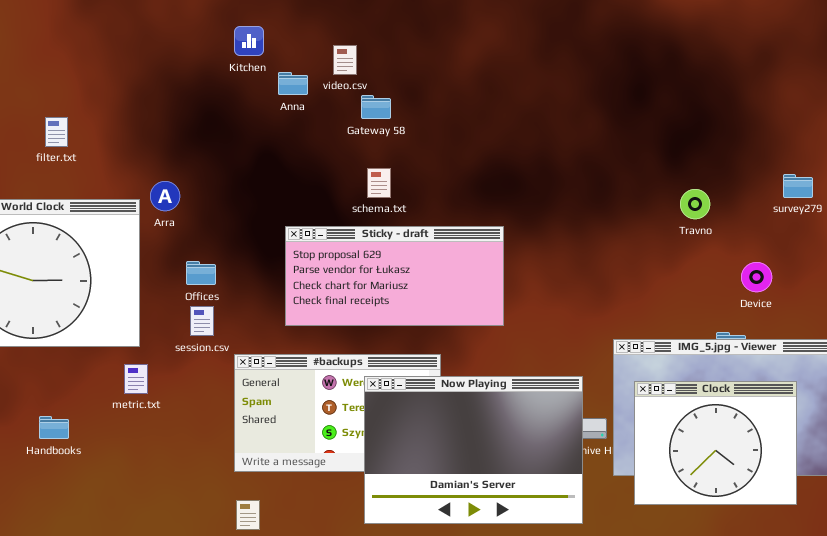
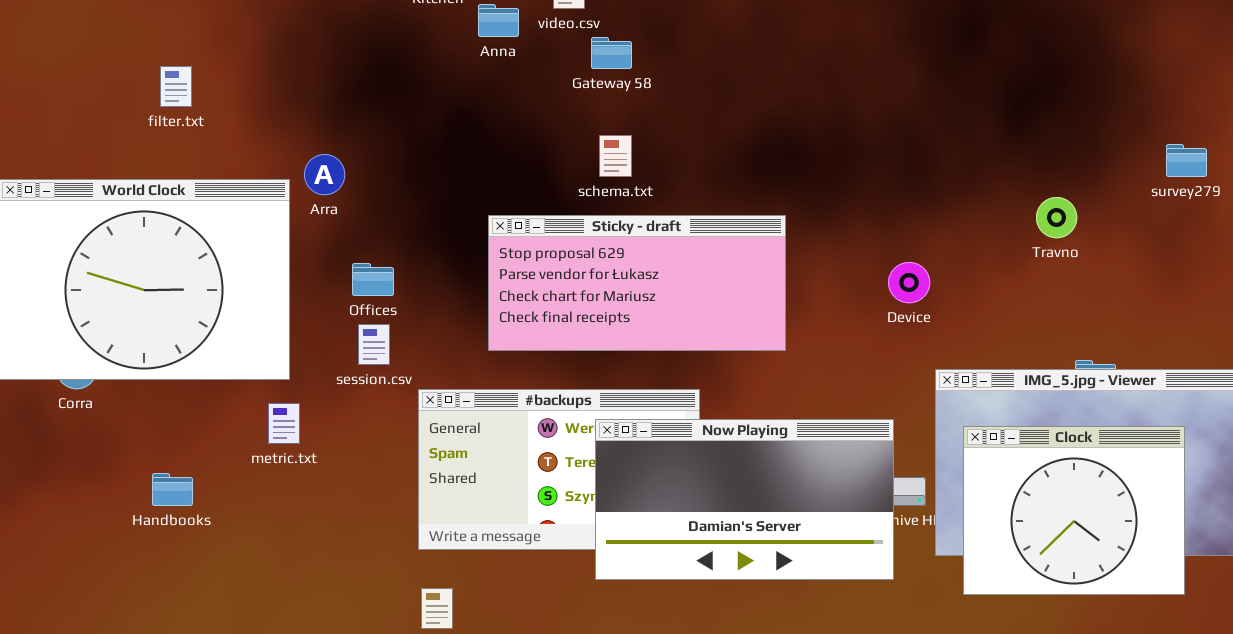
Travno: [680,189,710,219] -> [1036,197,1077,238], moved
Device: [741,262,772,292] -> [888,262,930,303], moved
Now Playing: [364,376,583,524] -> [595,419,894,580], resized

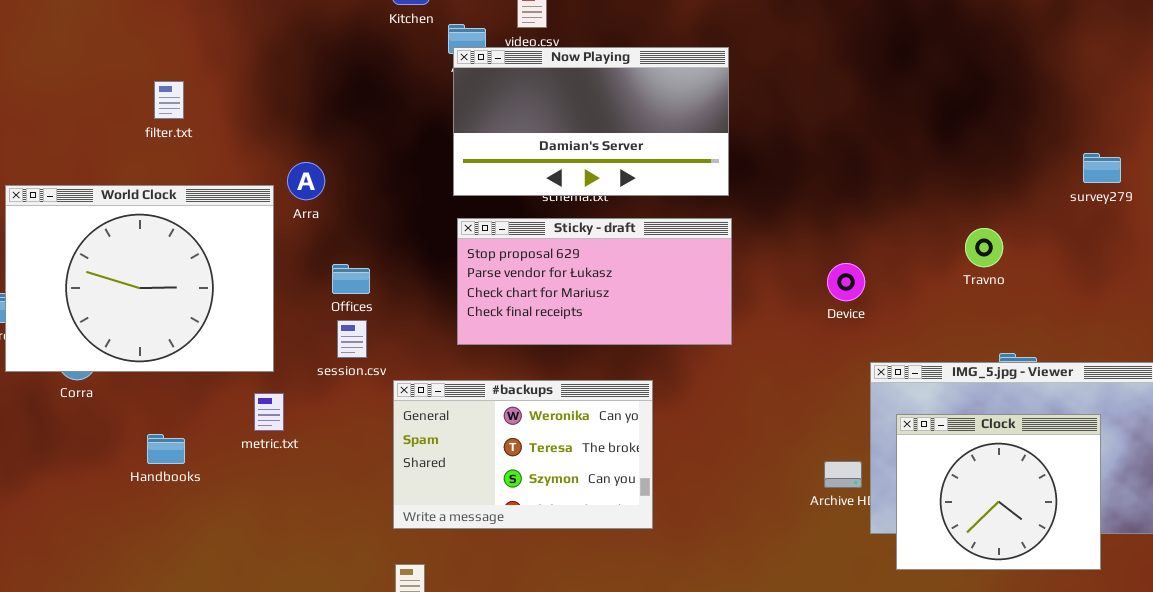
Travno: [1036,197,1077,238] -> [965,228,1003,267], moved
Now Playing: [595,419,894,580] -> [453,47,729,196], moved
Handbooks: [152,473,193,506] -> [147,434,185,464], moved

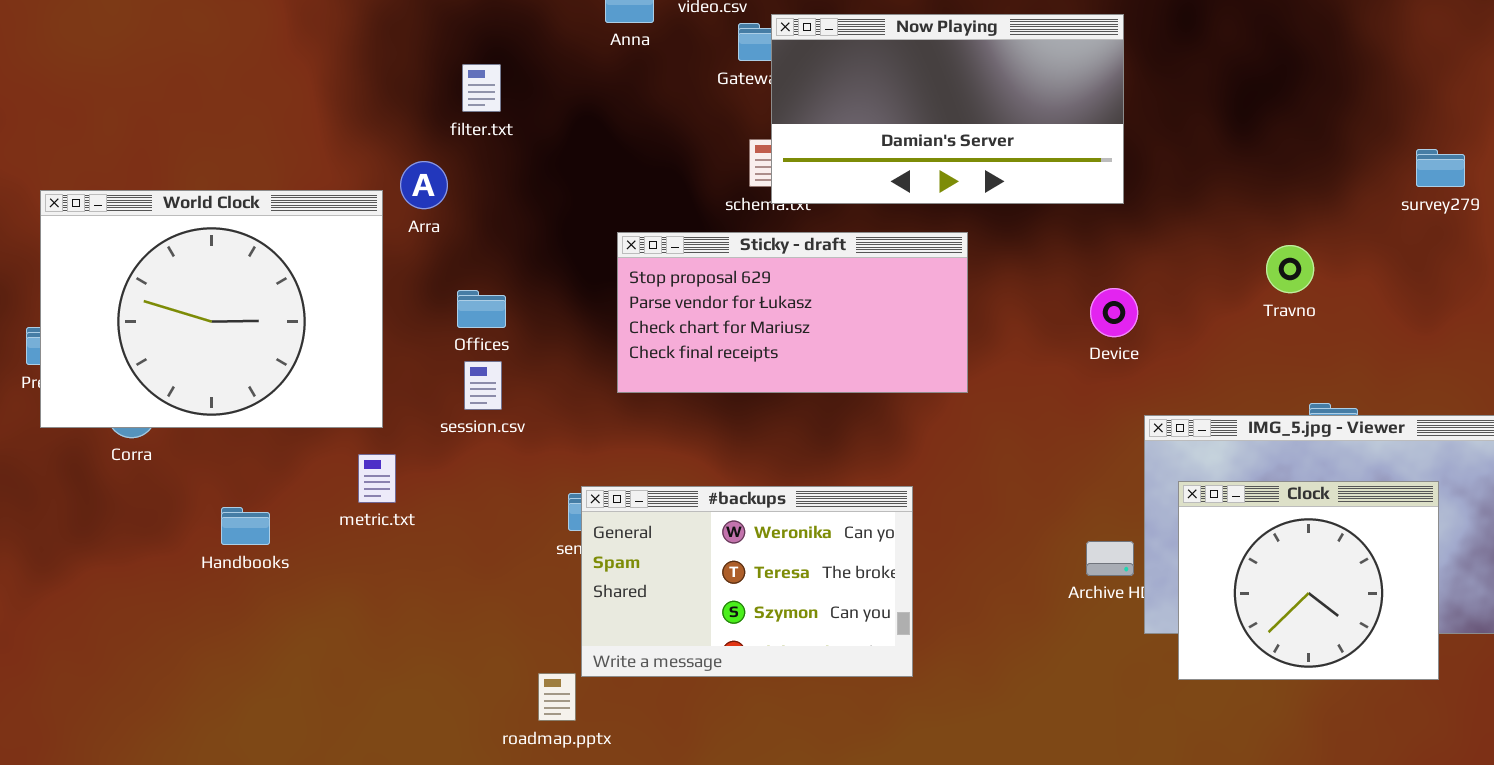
Now Playing: [453,47,729,196] -> [771,14,1124,204], moved
filter.txt: [154,81,184,119] -> [462,64,501,112], moved
#backups: [393,380,653,529] -> [581,486,913,677], moved

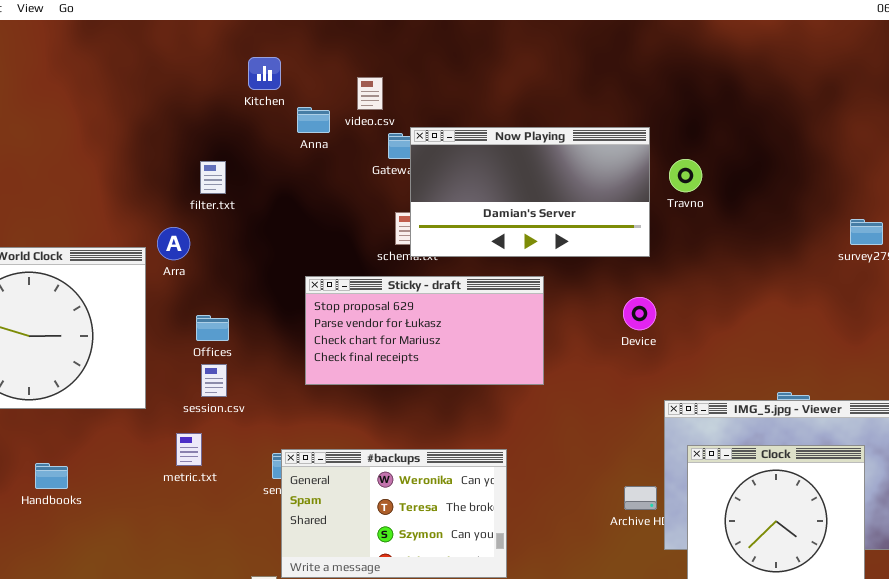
Travno: [1266,245,1314,293] -> [669,159,702,192], moved
Device: [1090,288,1138,337] -> [623,297,656,330], moved
metric.txt: [358,454,396,503] -> [176,433,202,466], moved

